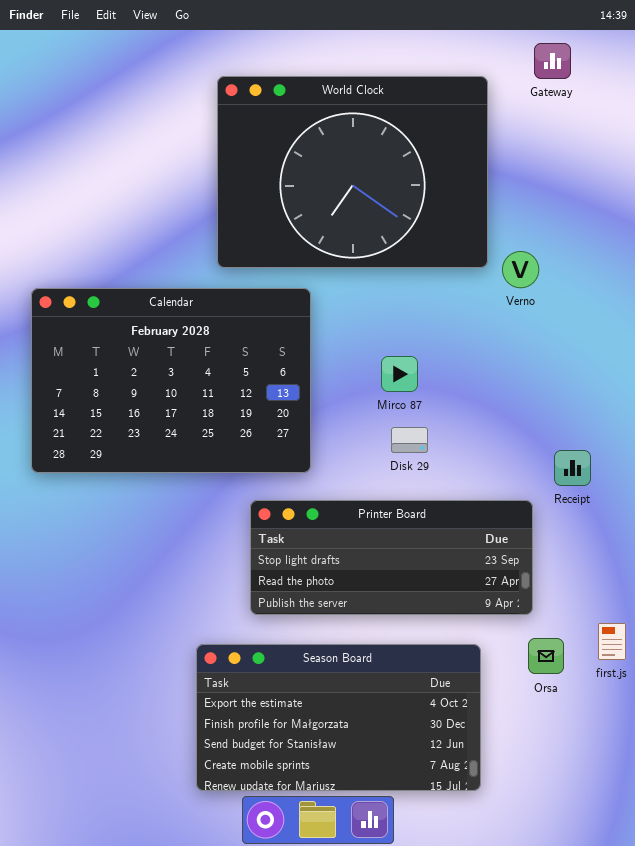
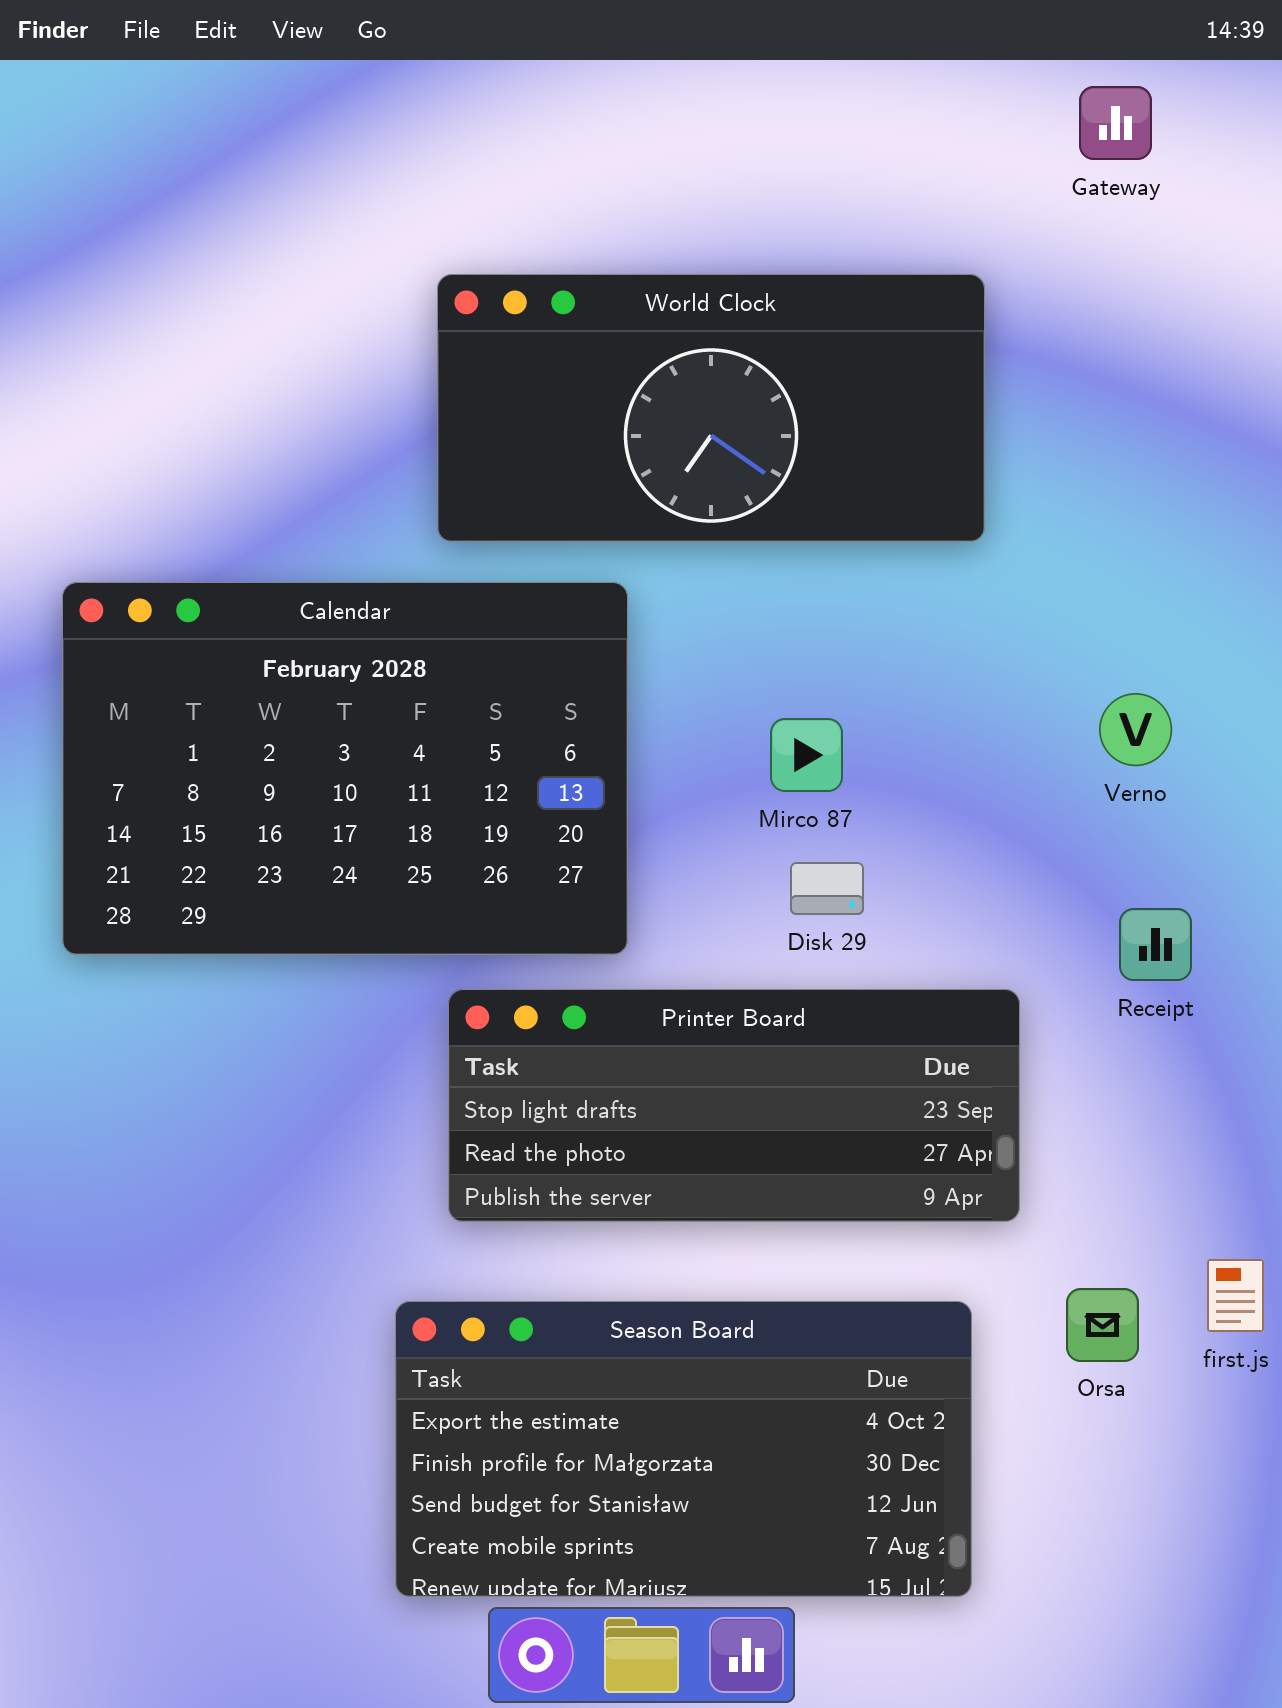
World Clock: [217,76,488,268] -> [437,274,985,542], resized
Verno: [502,251,539,288] -> [1099,693,1172,766], moved
Printer Board: [250,500,533,615] -> [448,989,1020,1222], moved

